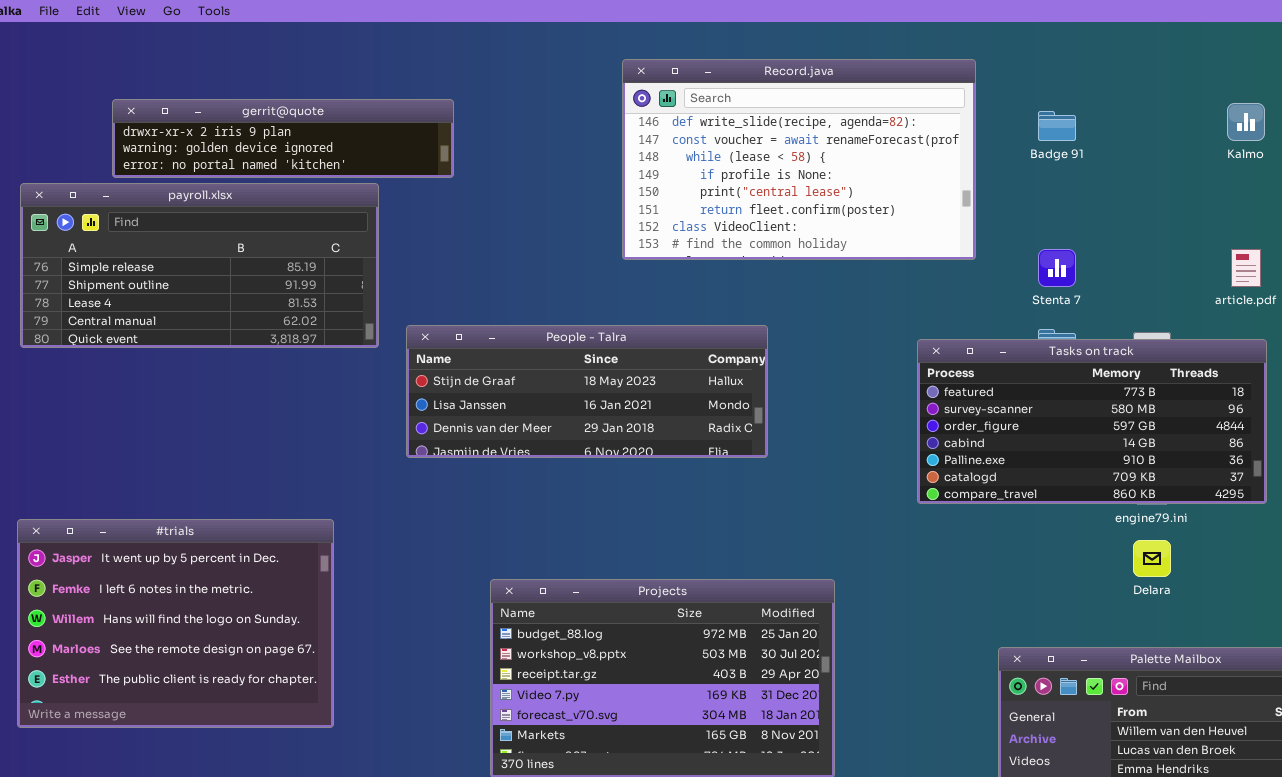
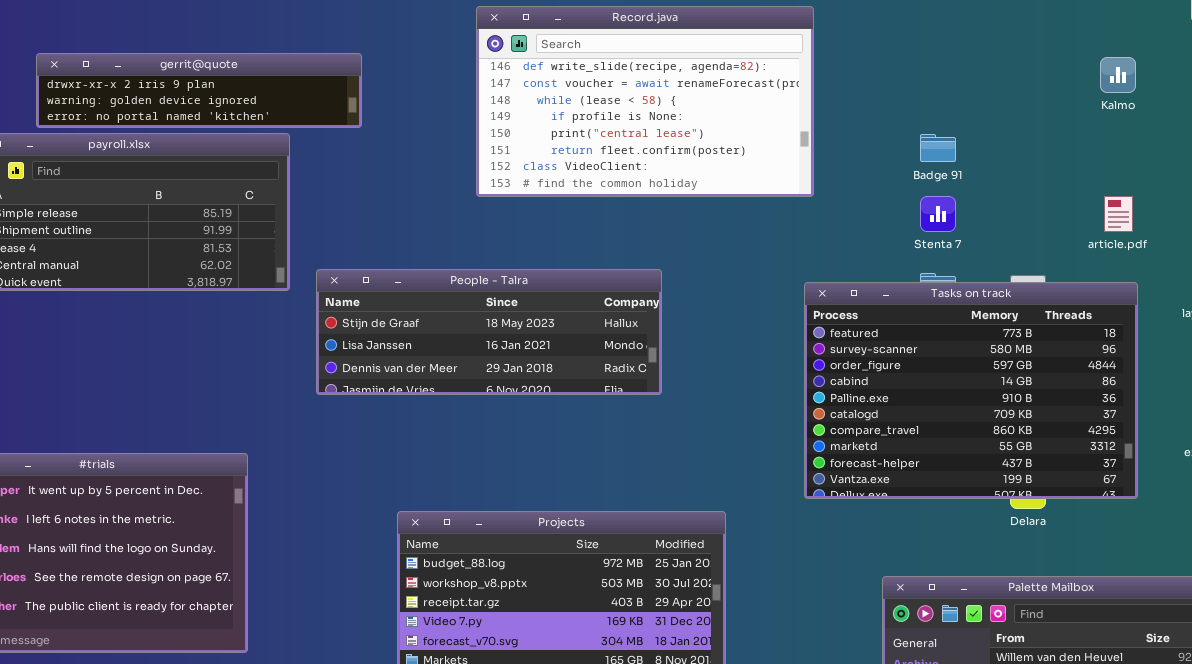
Record.java: [622,59,976,260] -> [476,6,814,197], moved
Badge 91: [1038,111,1076,141] -> [920,134,956,162], moved
Tasks on track: [917,339,1267,504] -> [804,282,1138,499], resized

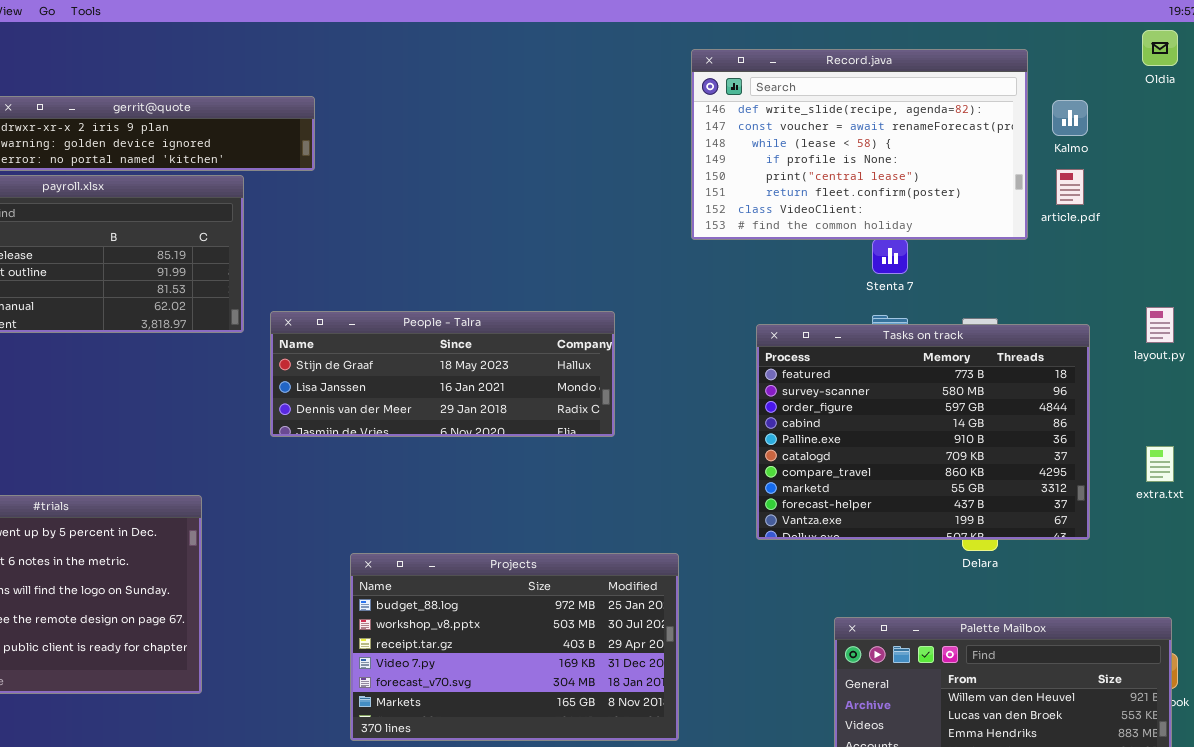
Record.java: [476,6,814,197] -> [691,49,1028,240], moved
article.pdf: [1104,196,1133,232] -> [1056,169,1084,205], moved

